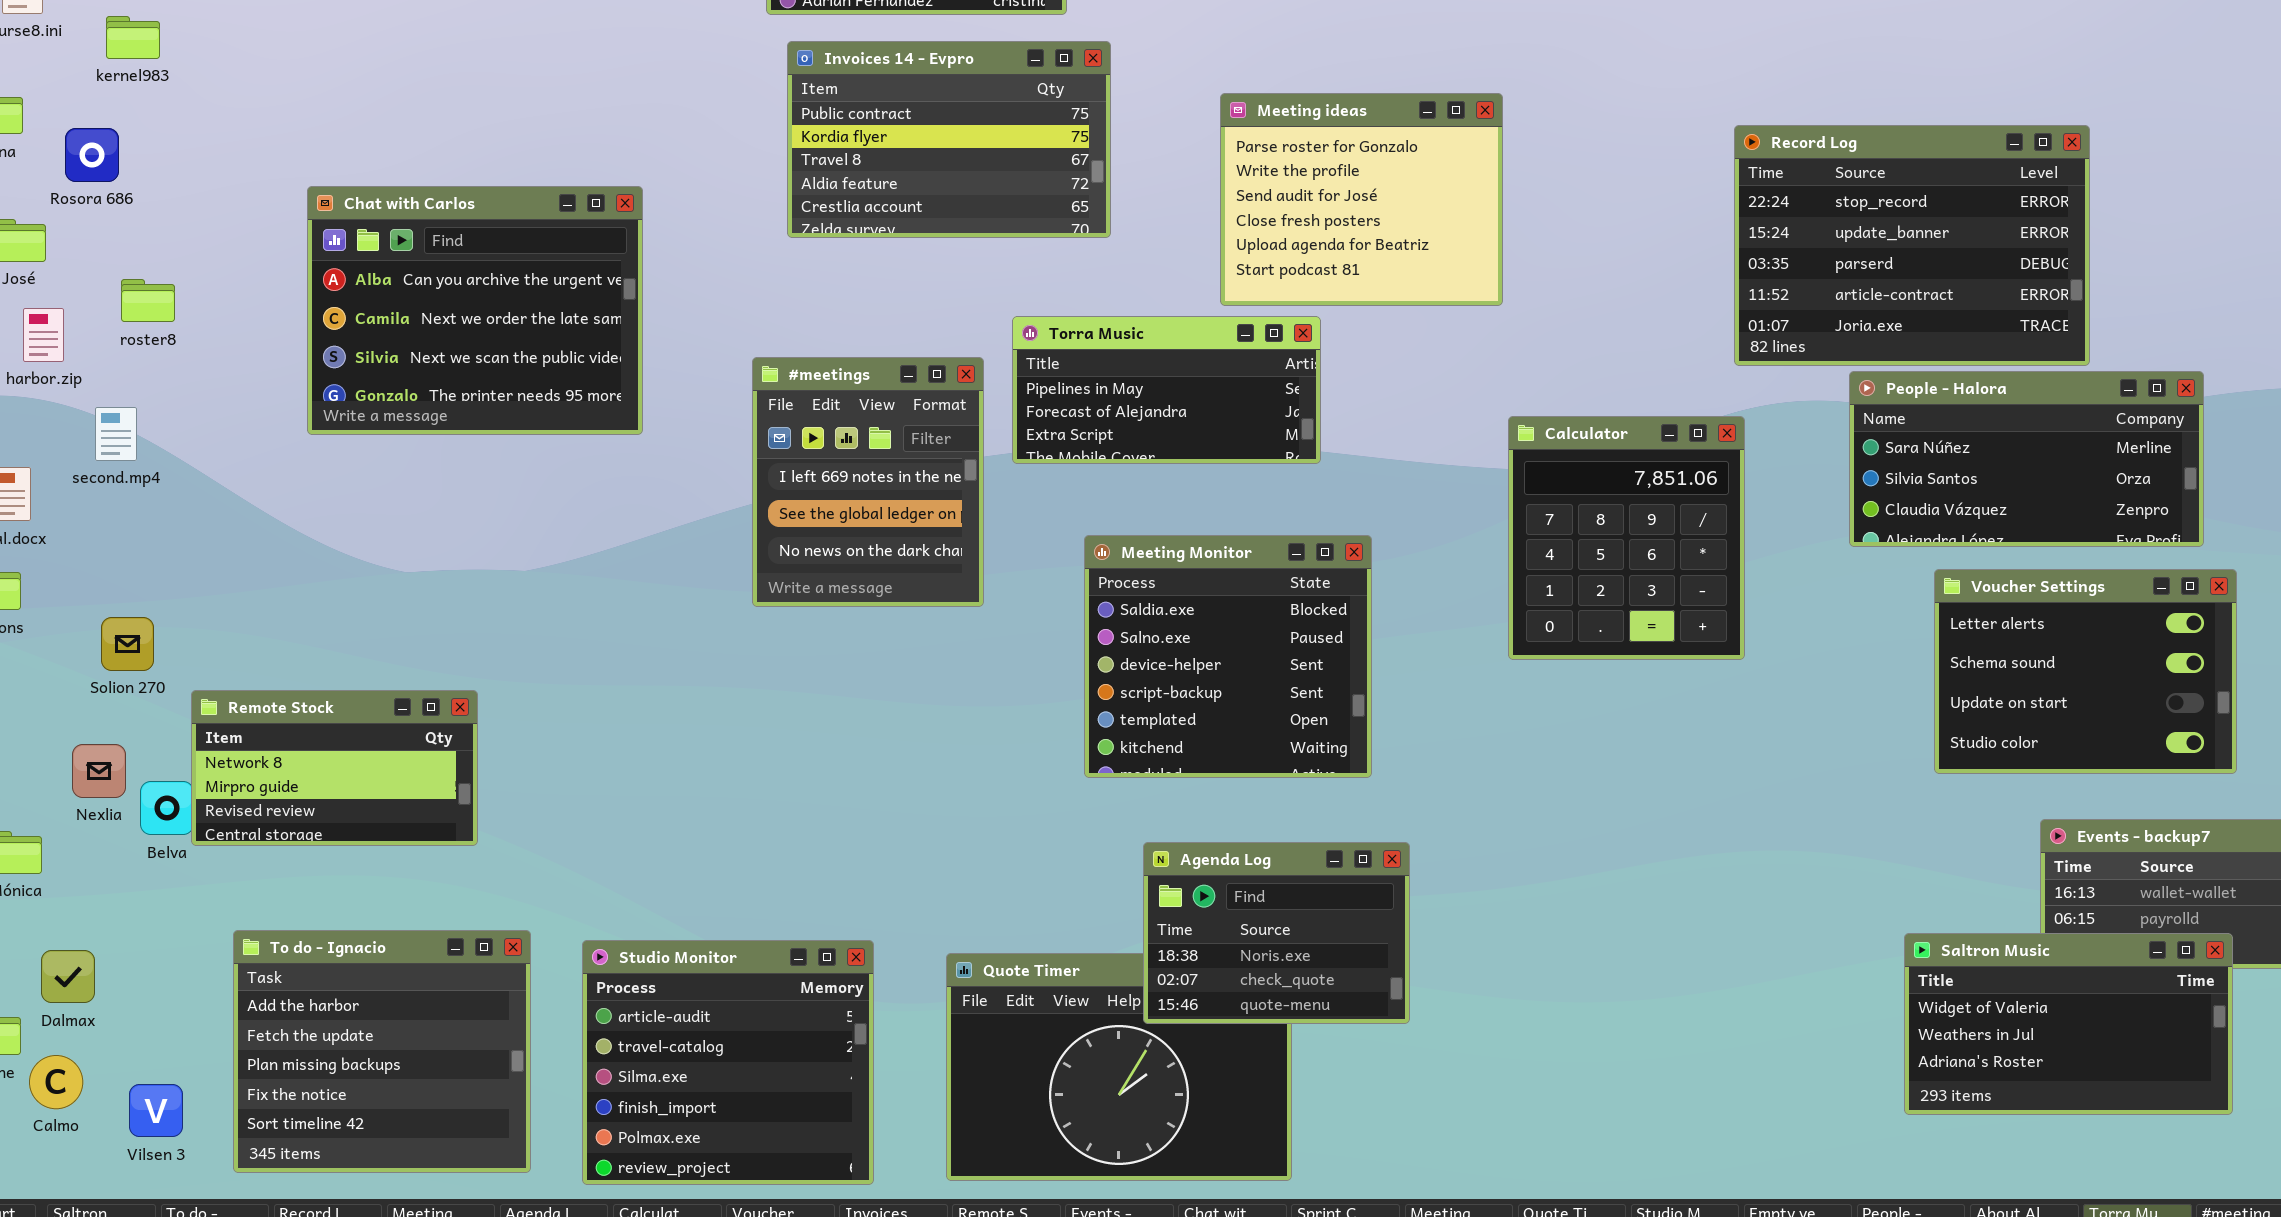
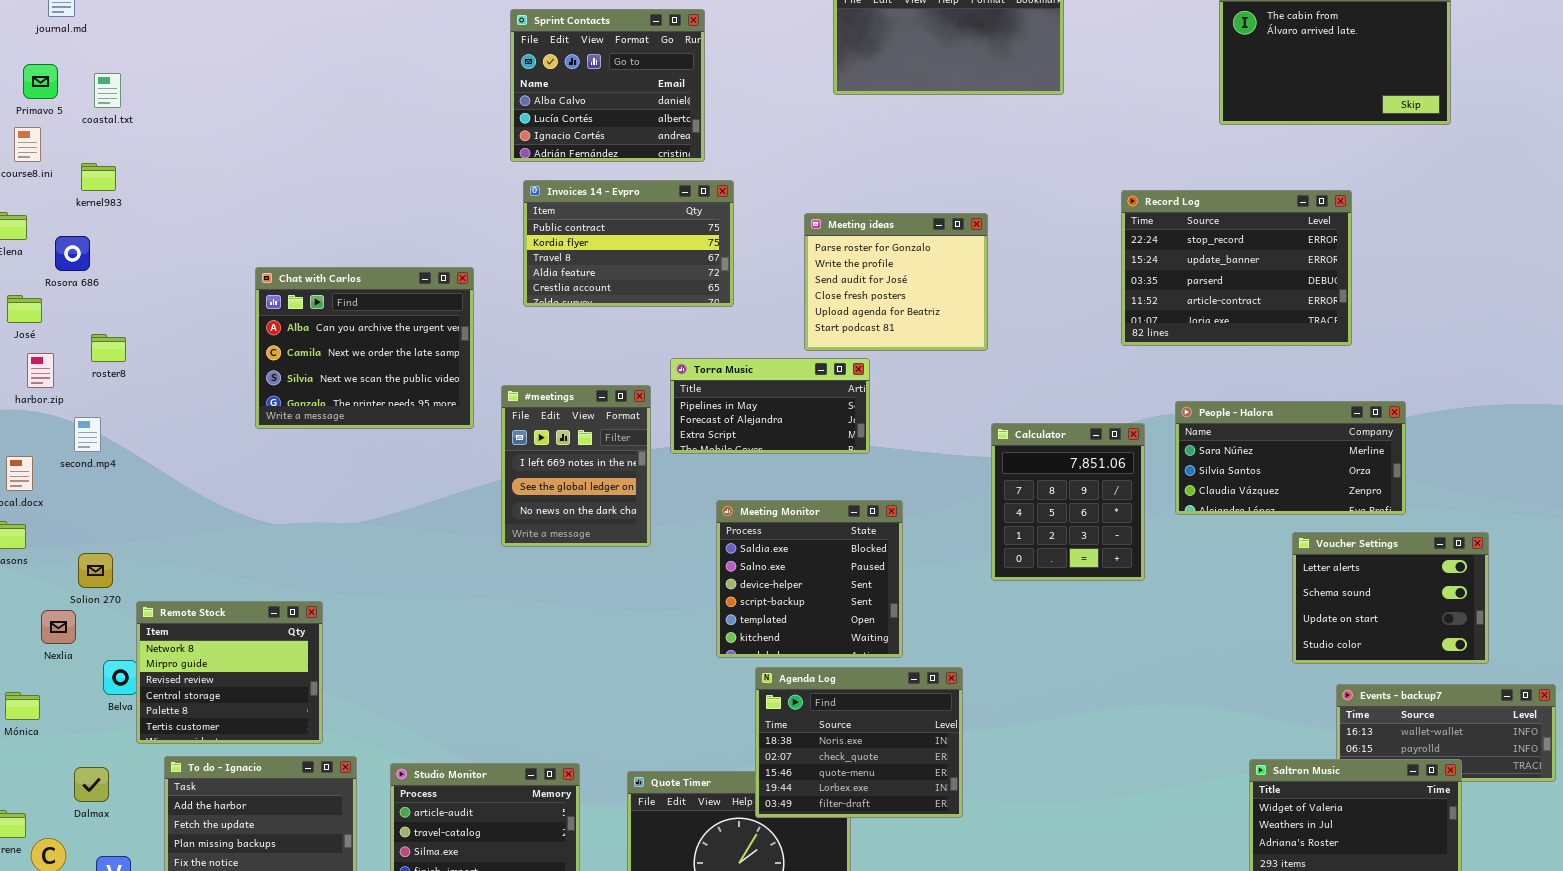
Record Log: [1734,125,2090,366] -> [1121,190,1352,346], moved
Chat with Carlos: [307,186,643,435] -> [255,267,474,429], moved
People - Halora: [1849,371,2204,547] -> [1175,401,1406,515], moved
Voucher Settings: [1934,569,2237,774] -> [1292,532,1489,664], moved
Remote Stock: [191,690,478,846] -> [136,601,323,744], resized
Nexlia: [72,744,126,798] -> [41,610,76,644], moved
Agenda Log: [1143,842,1410,1024] -> [755,667,963,818], resized
Dalmax: [41,950,95,1003] -> [74,767,109,802], moved

